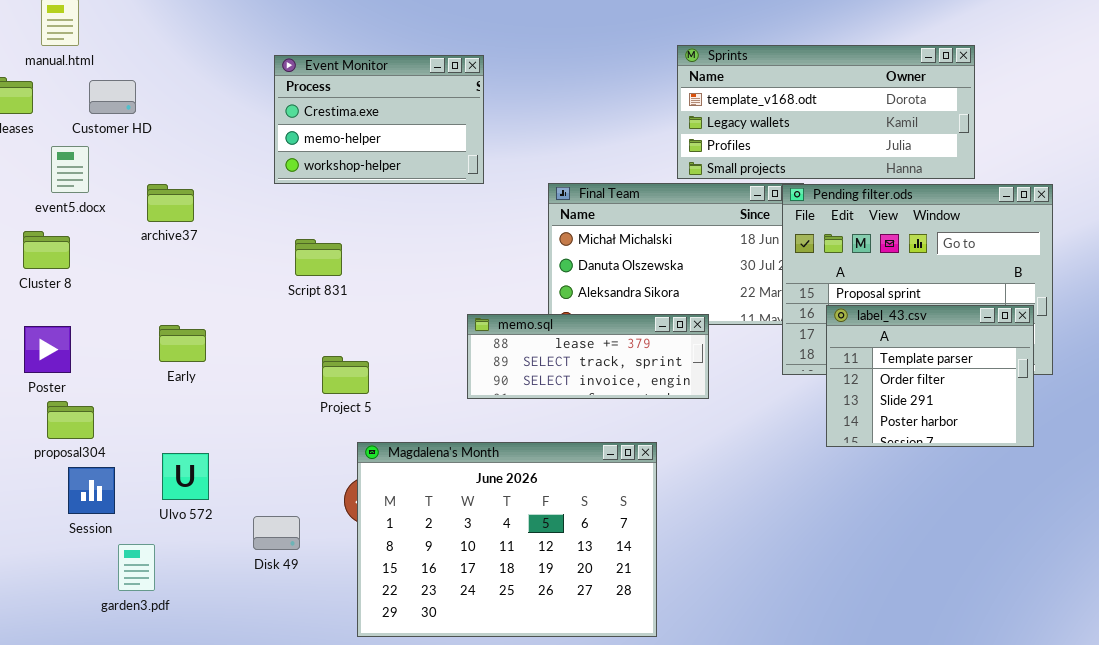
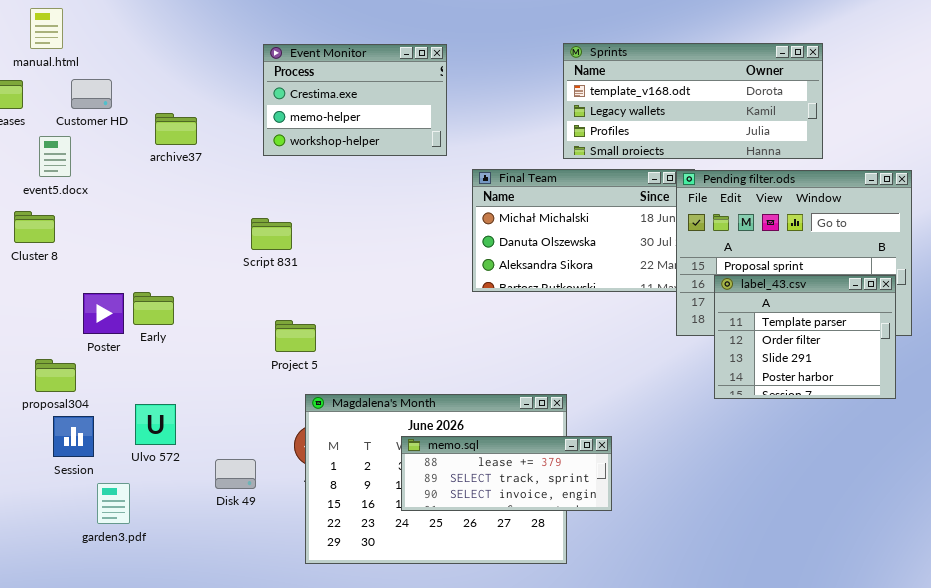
Sprints: [677,45,975,179] -> [563,43,823,159], moved
Event Monitor: [274,55,484,184] -> [263,44,447,156], moved
archive37: [147,184,194,222] -> [155,113,197,145], moved
memo.sql: [467,314,709,399] -> [401,436,612,511], moved
Poster: [24,326,71,373] -> [83,293,124,334], moved

